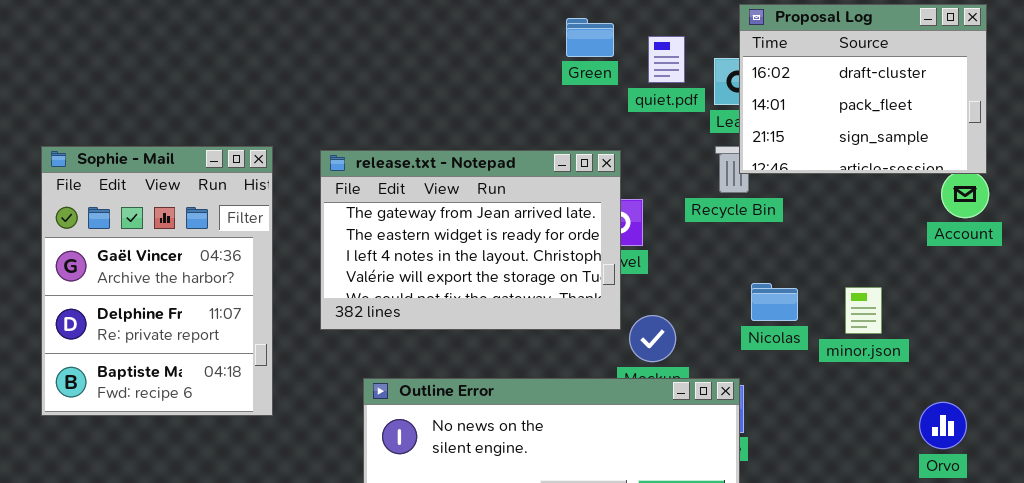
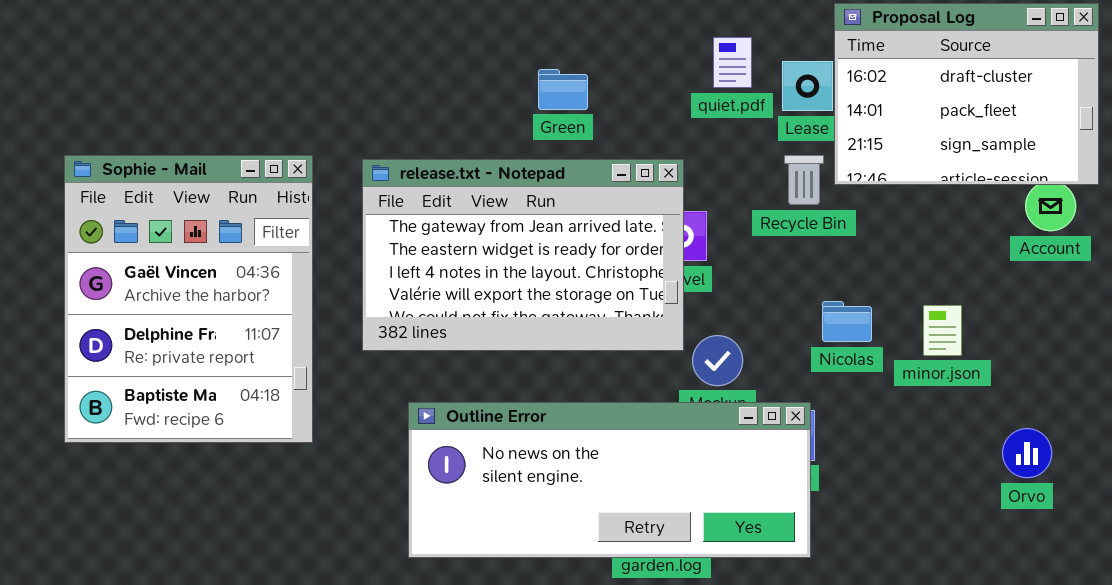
Proposal Log: [739,4,987,174] -> [834,3,1099,185], moved
Green: [566,18,614,57] -> [538,69,588,110], moved

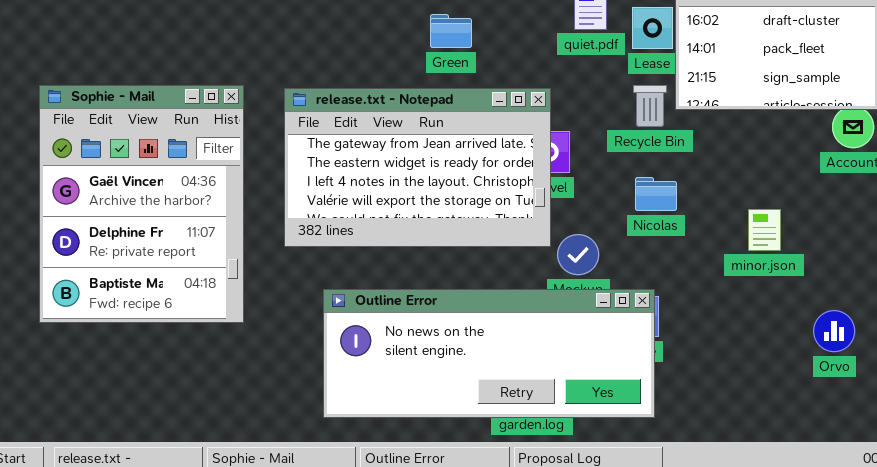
Nicolas: [822,301,872,342] -> [635,177,677,211], moved

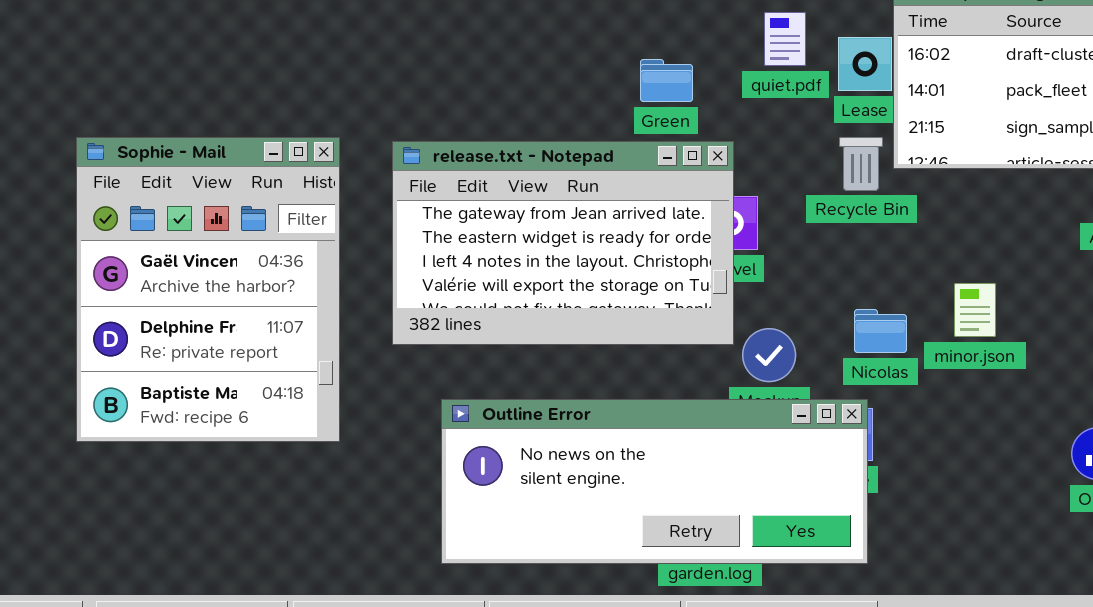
Green: [430,14,472,48] -> [640,59,693,102], moved
Nicolas: [635,177,677,211] -> [854,309,907,353], moved
minor.json: [748,209,781,251] -> [954,283,996,337], moved

